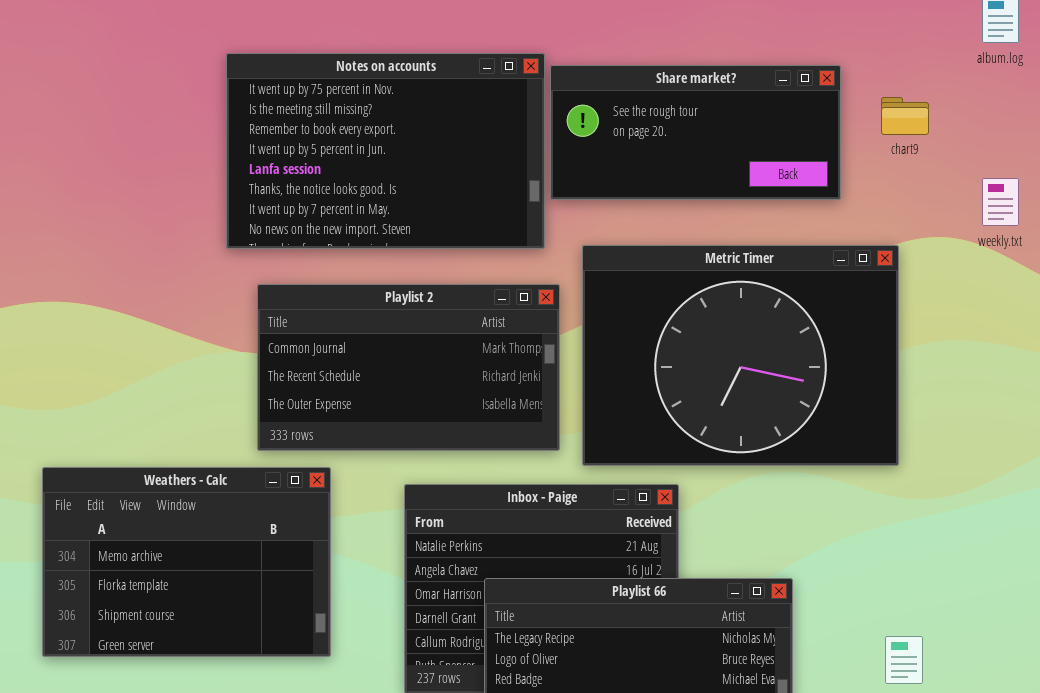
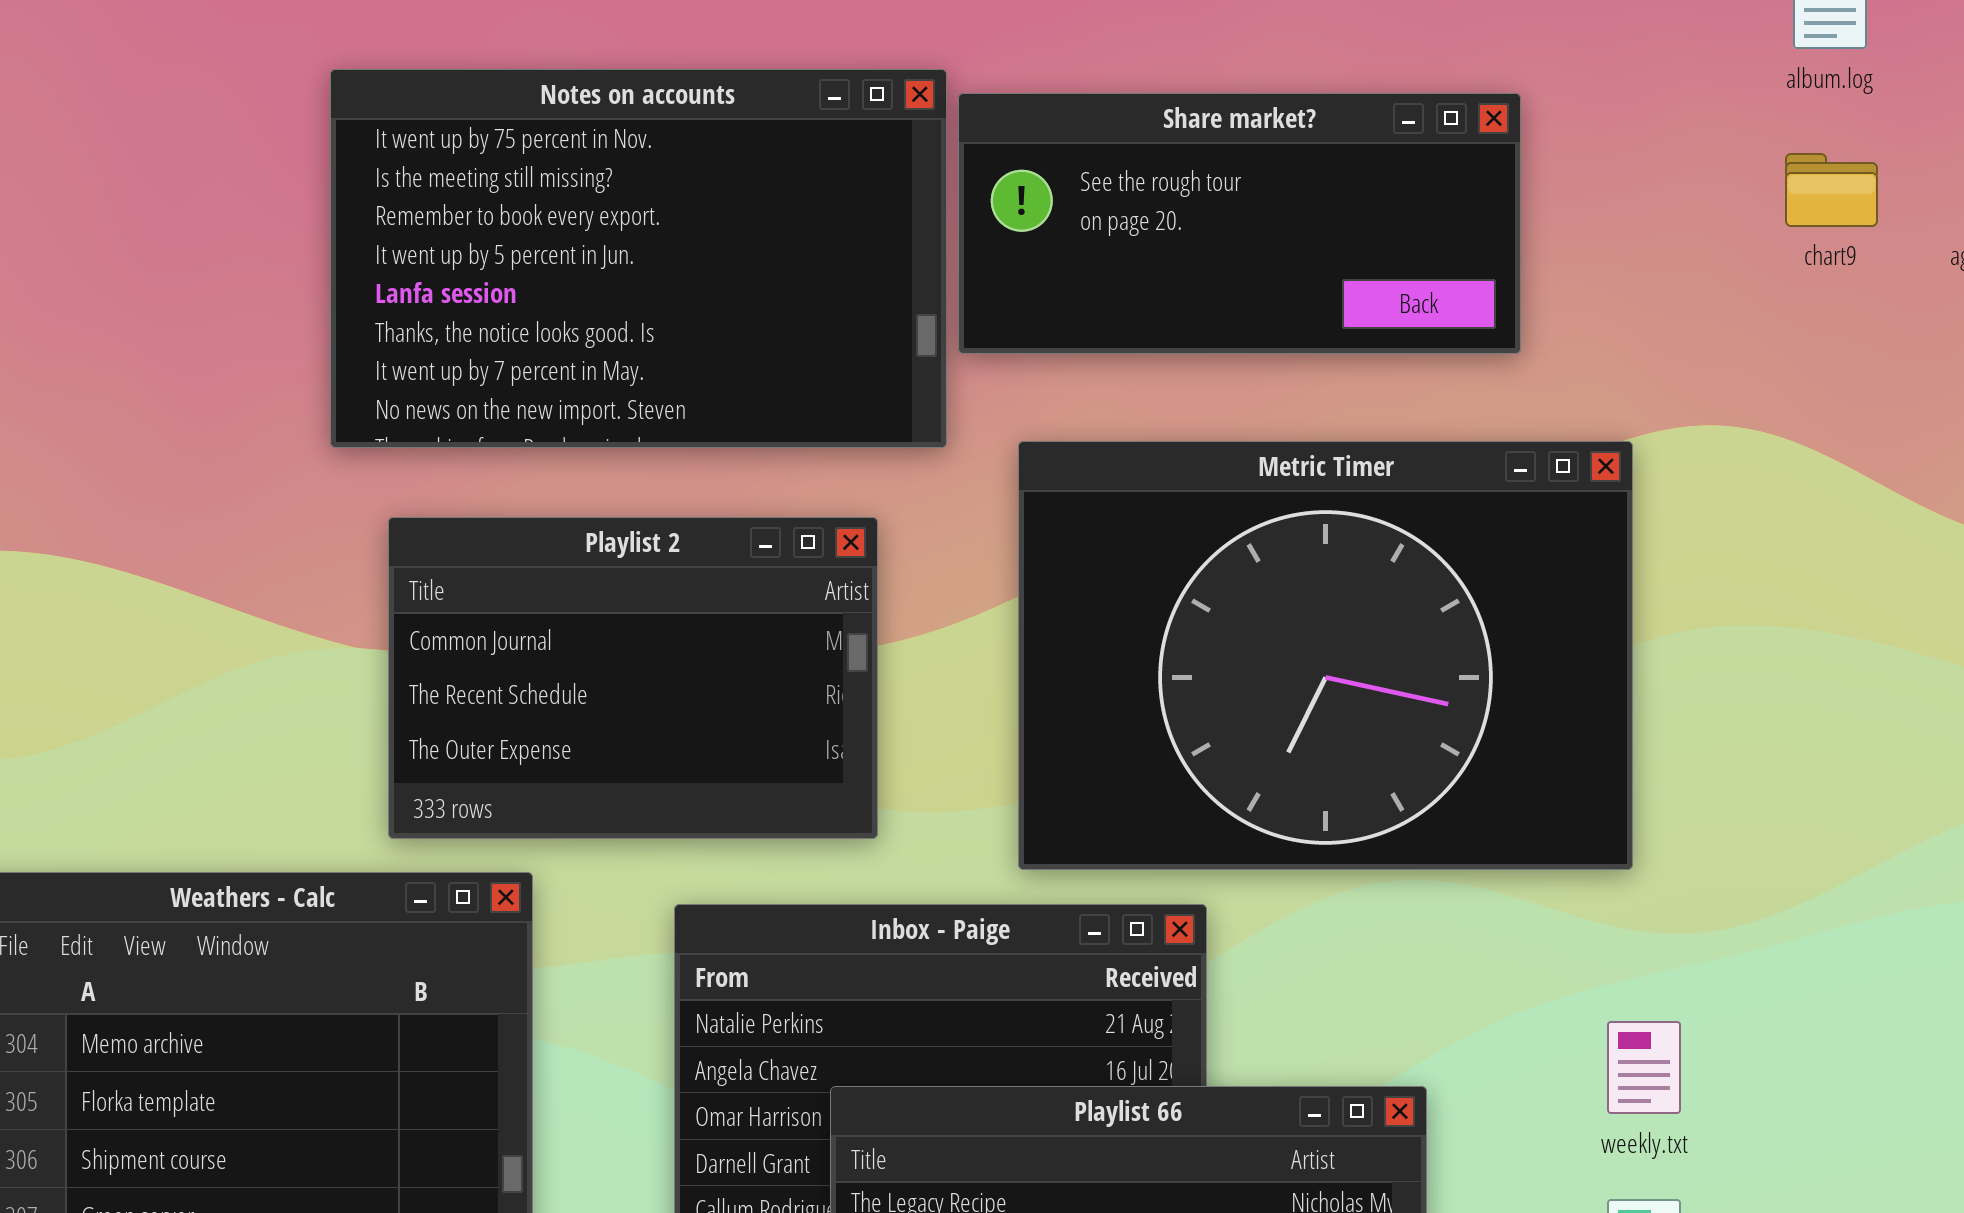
chart9: [881,97,929,135] -> [1785,153,1878,227], moved
weekly.txt: [982,178,1019,226] -> [1607,1021,1681,1114], moved
Playlist 2: [257,284,560,451] -> [388,517,878,839], resized

